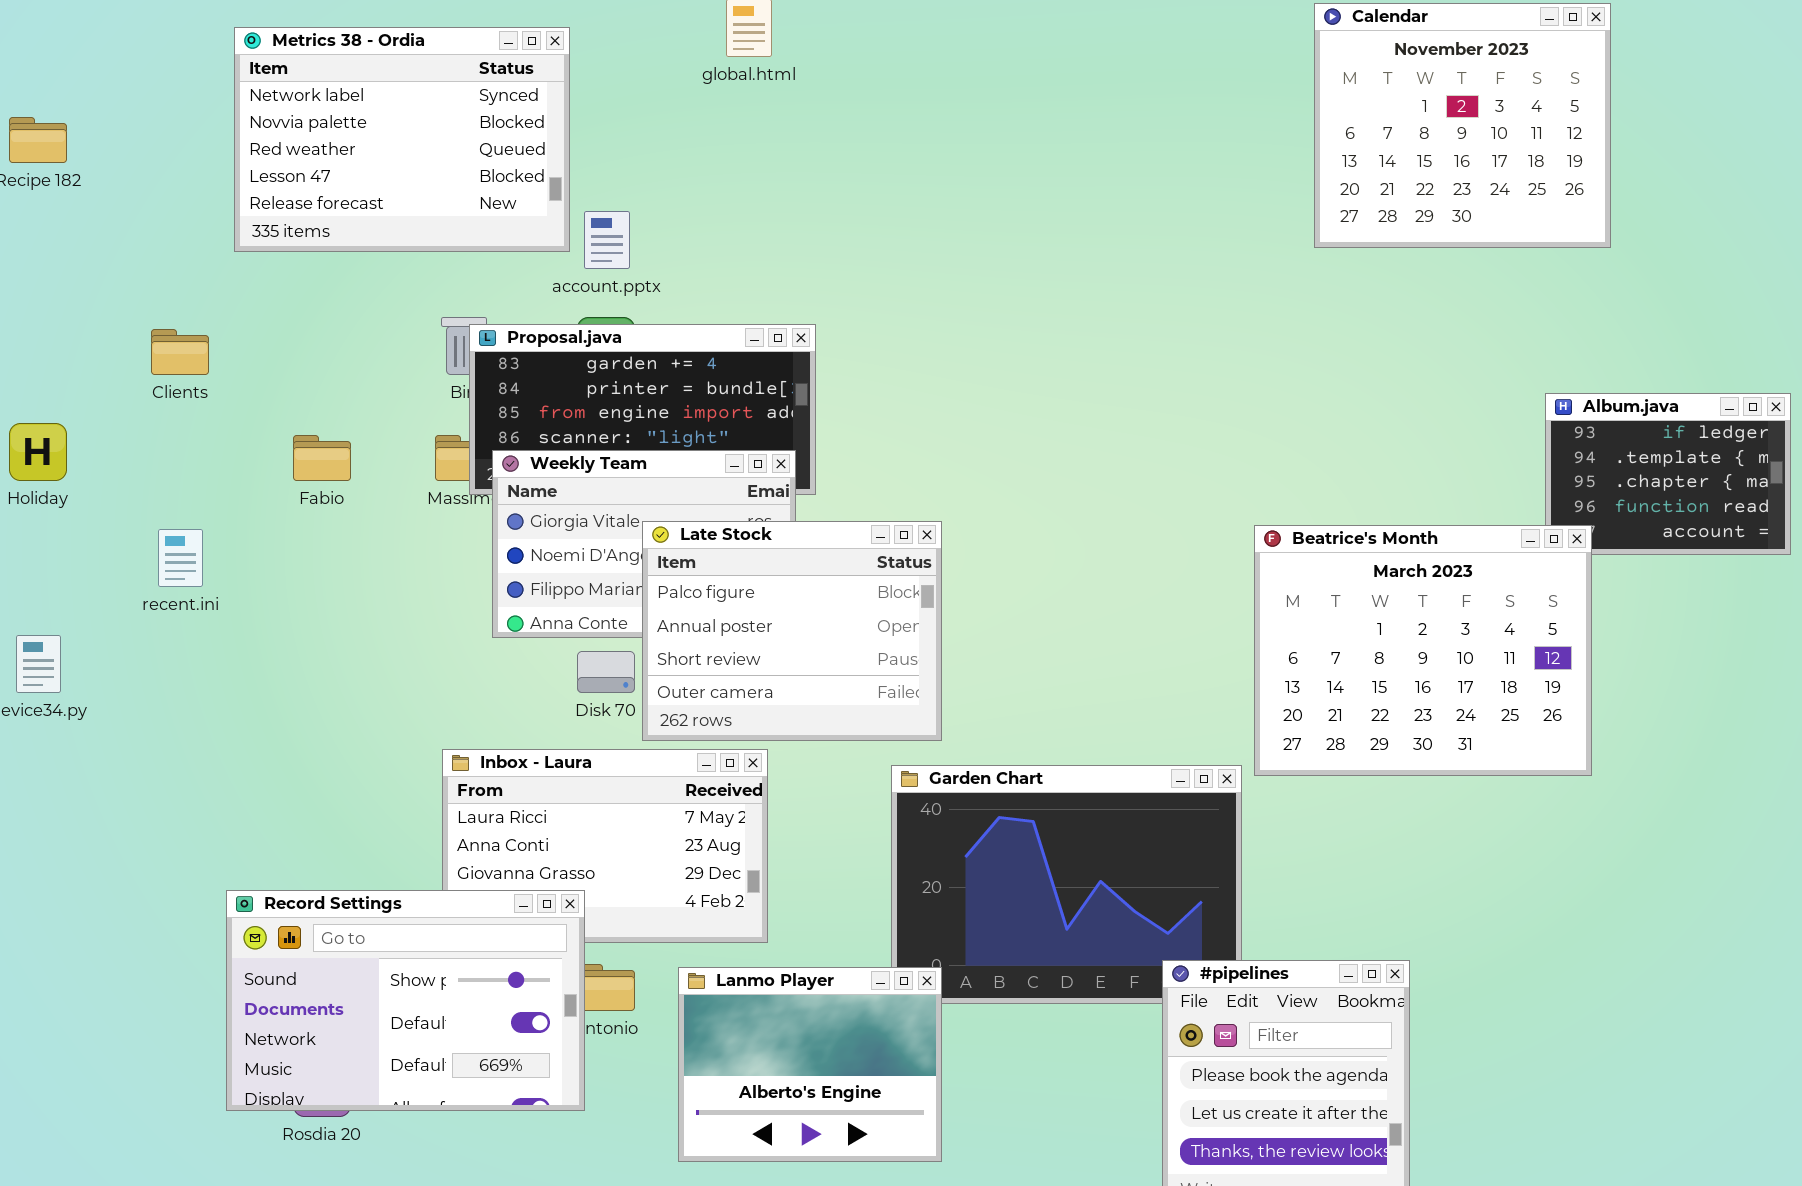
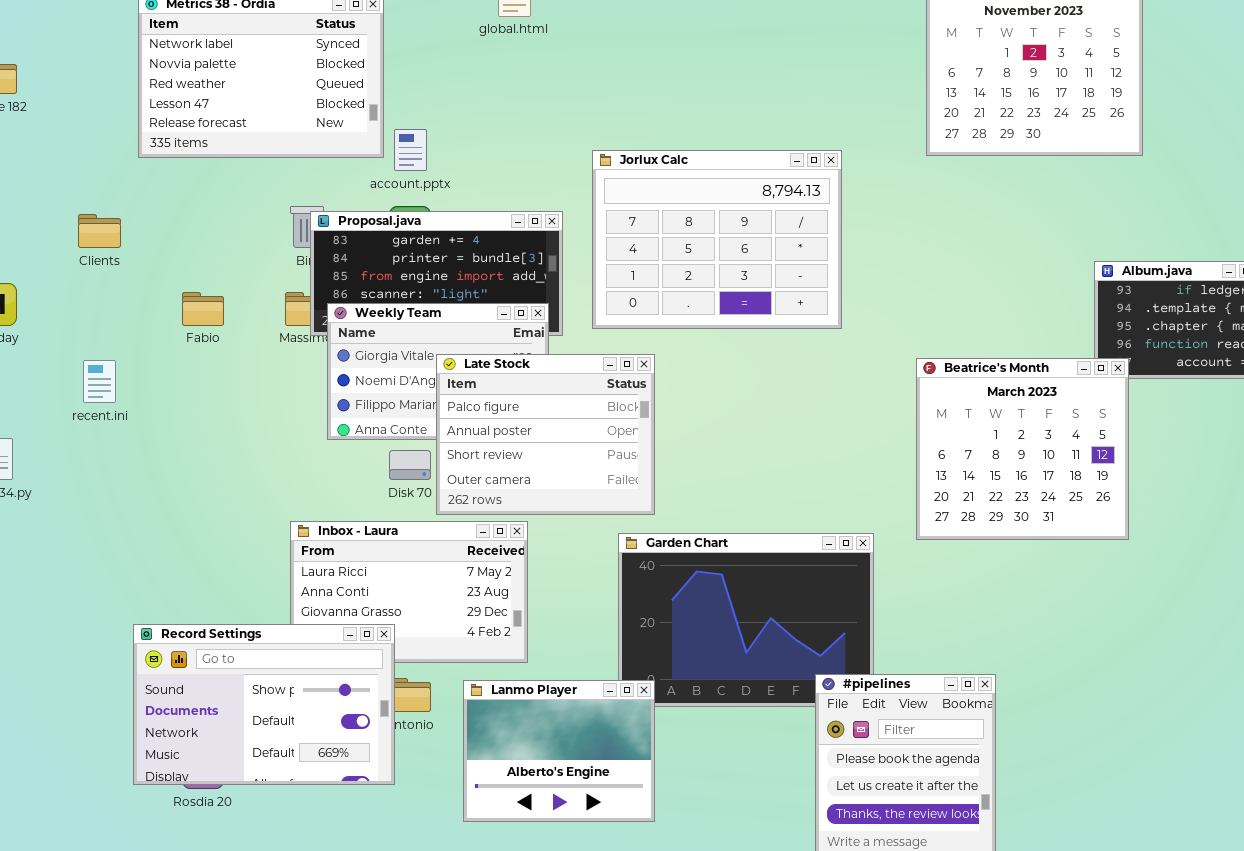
Jorlux Calc: none -> [592,150,842,329], opened
Beatrice's Month: [1254,525,1592,776] -> [916,358,1129,540], resized

